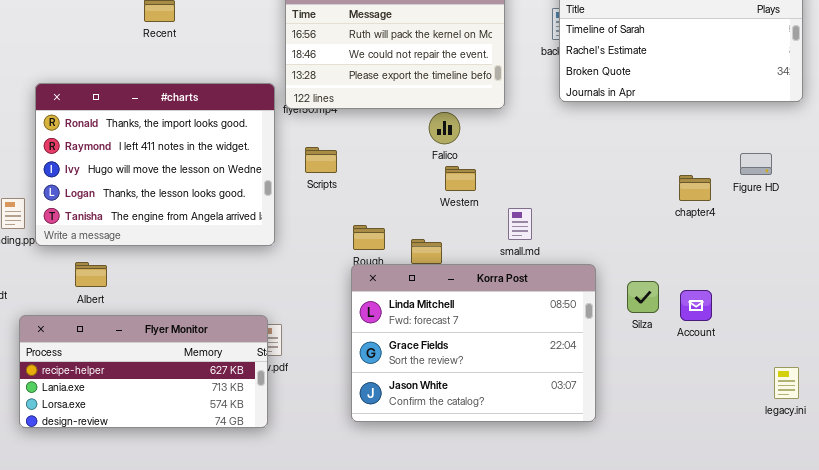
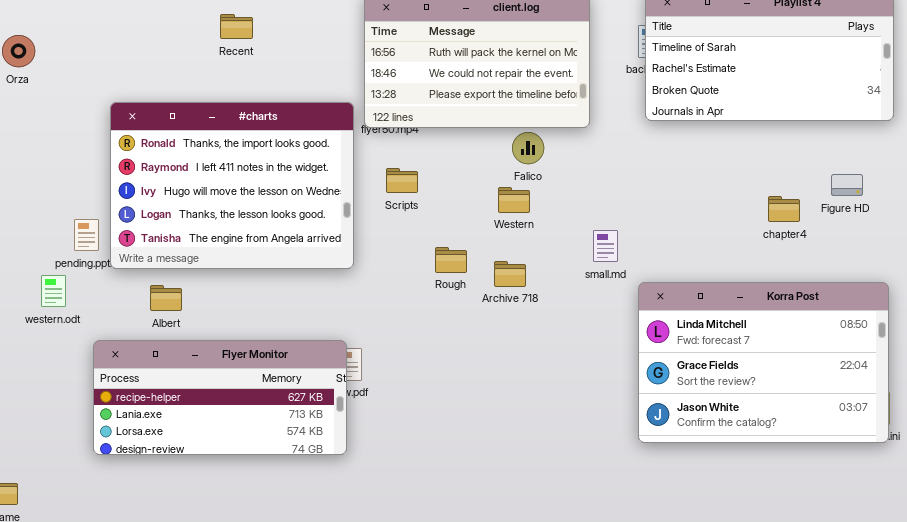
Western: [445,166,476,191] -> [498,187,530,213], moved
Korra Post: [351,264,596,422] -> [638,282,889,443], moved

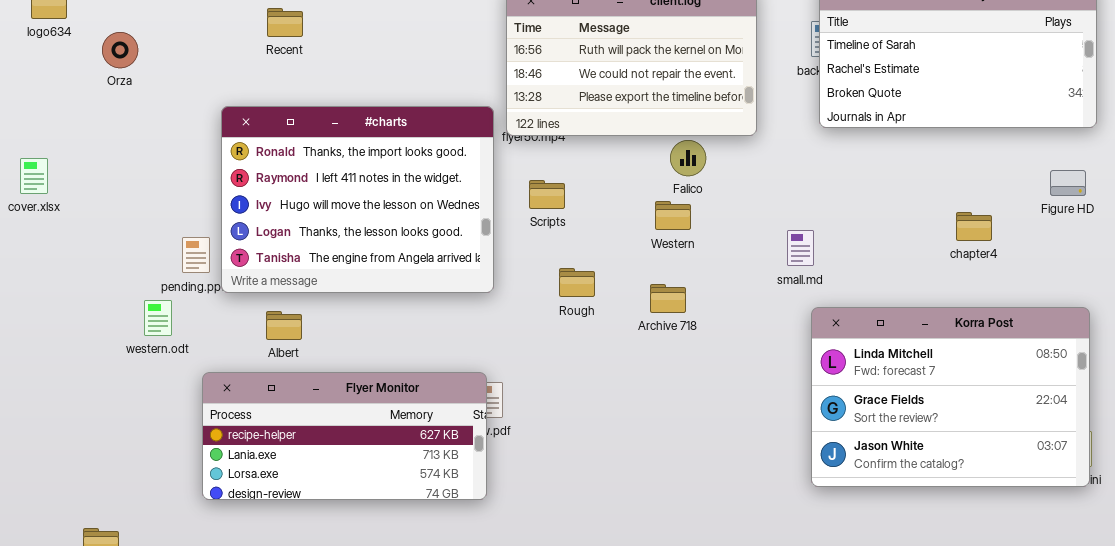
Recent: [220,14,253,39] -> [267,8,303,37], moved
Figure HD: [831,174,863,196] -> [1050,170,1086,196], moved
small.md: [593,230,618,262] -> [787,230,814,266], moved
Rough: [435,247,467,273] -> [559,268,595,297], moved

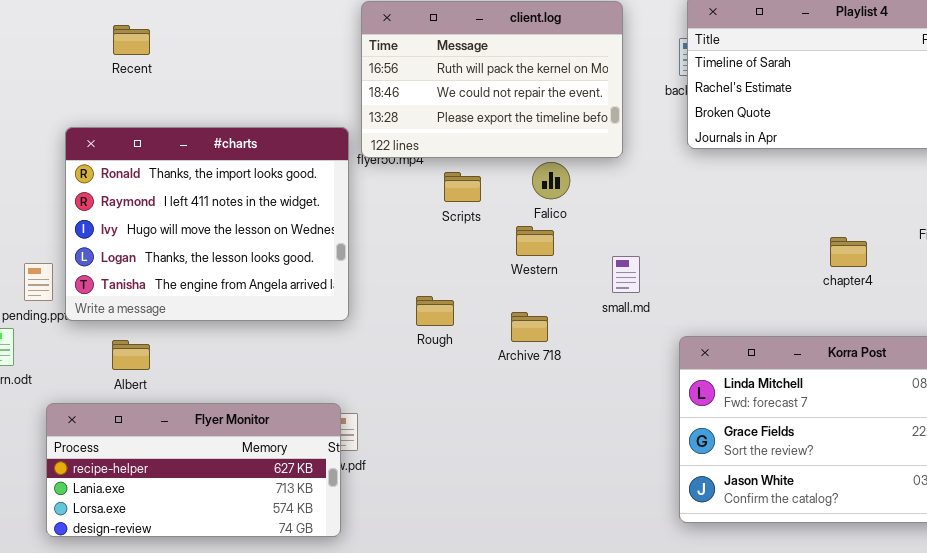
Scripts: [529,180,565,209] -> [444,172,481,202], moved
small.md: [787,230,814,266] -> [612,256,640,293], moved

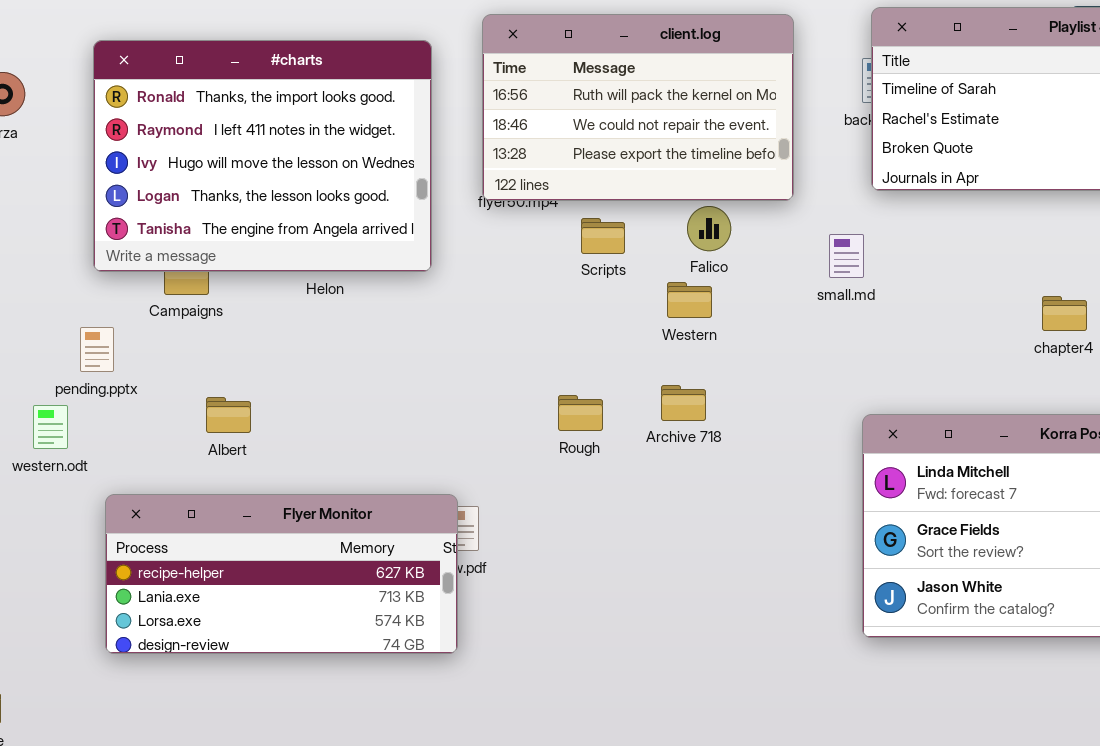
#charts: [65,127,349,321] -> [93,40,432,272], moved
small.md: [612,256,640,293] -> [829,234,864,278], moved
Rough: [416,296,454,326] -> [558,395,603,431], moved
Albert: [112,340,150,370] -> [206,397,251,433], moved

